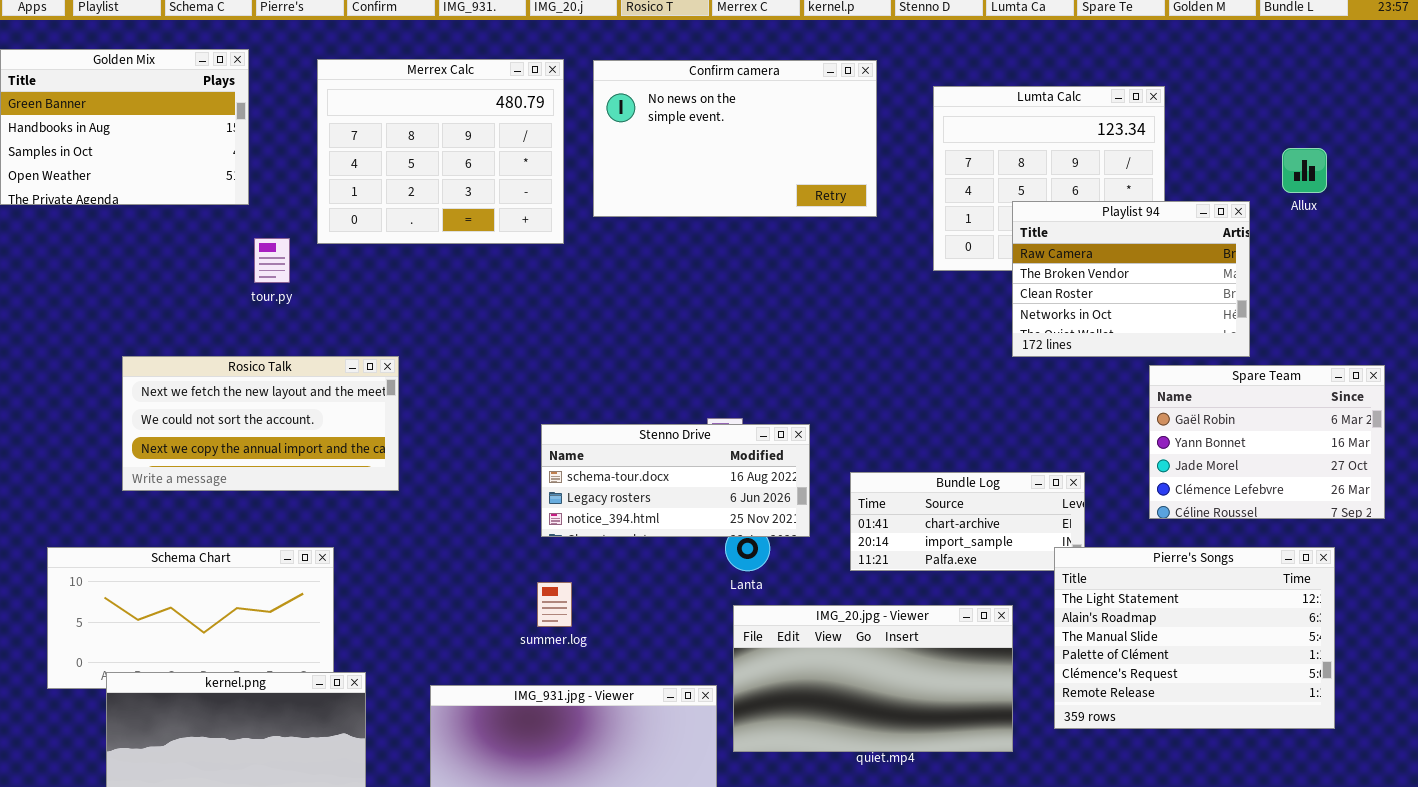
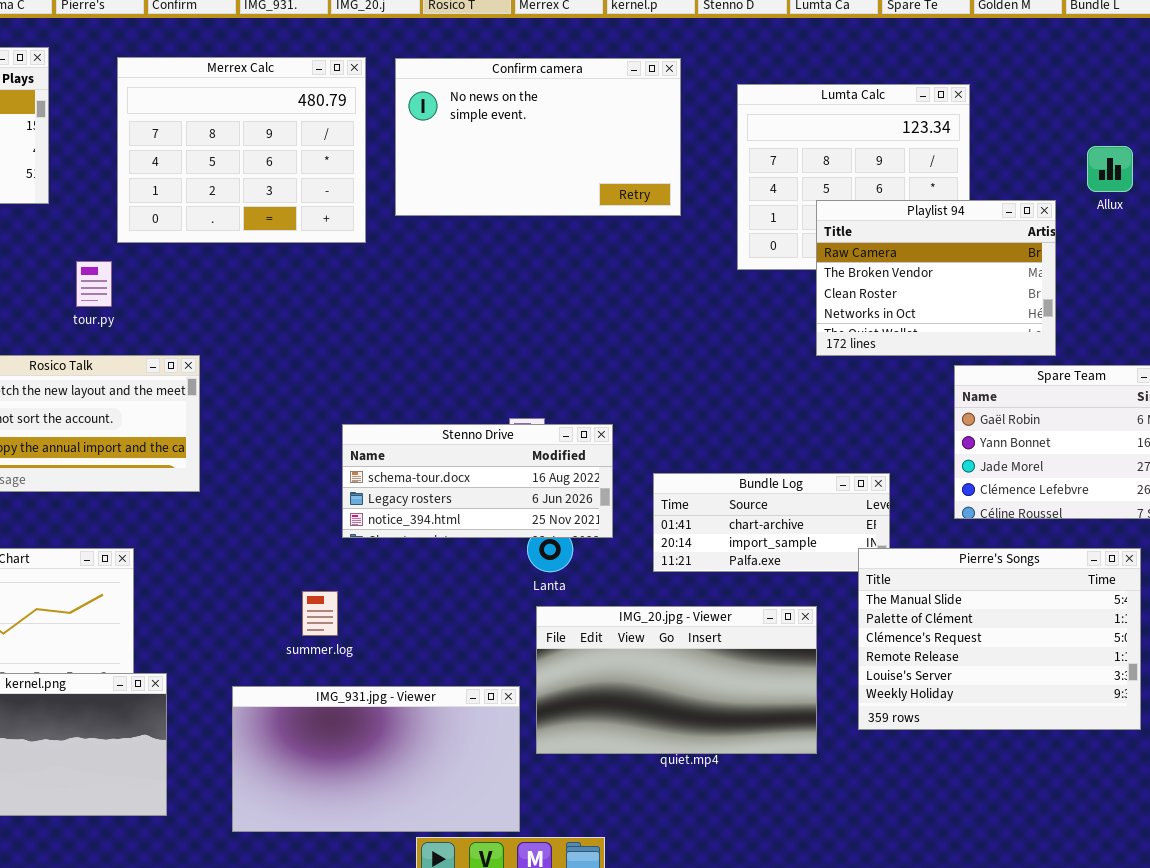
tour.py: [254,238,290,283] -> [76,261,112,307], moved
Pierre's Songs: [1054,547,1335,729] -> [858,548,1141,730], scrolled down 2 rows
summer.log: [537,582,572,627] -> [302,591,338,636], moved

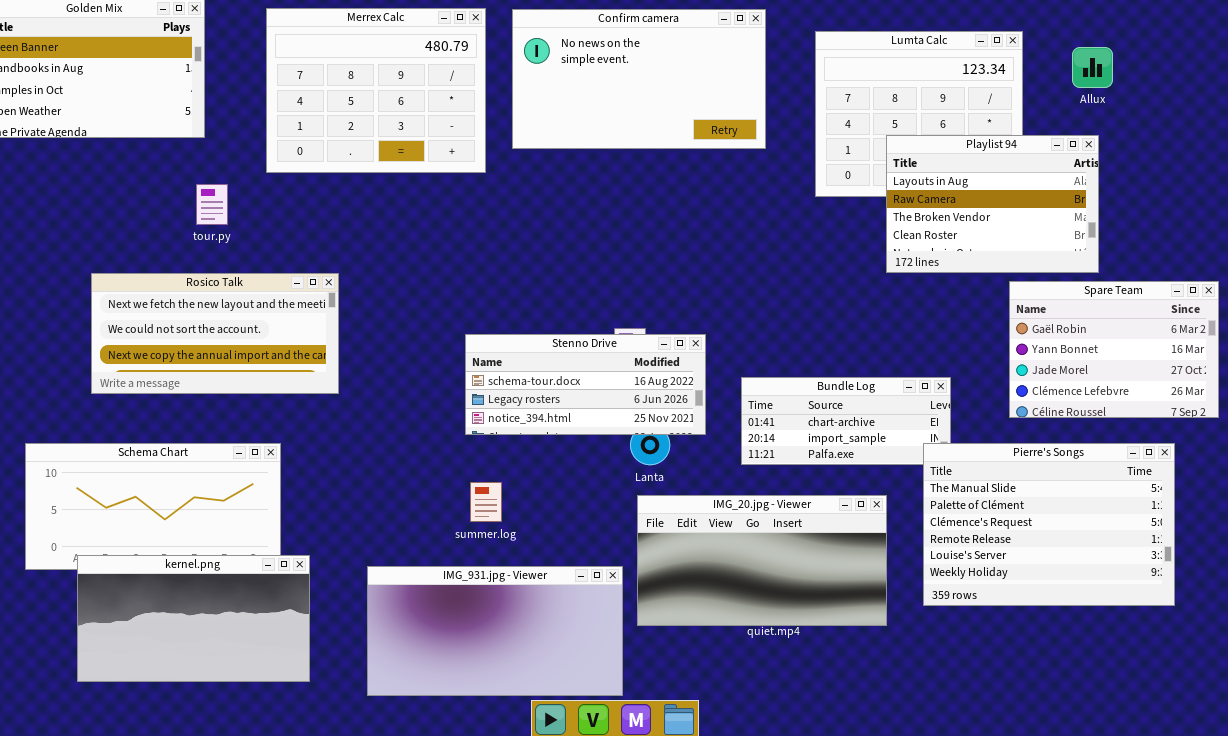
Allux: [1087,146,1133,192] -> [1072,47,1113,88], moved
Playlist 94: [816,200,1056,356] -> [886,135,1099,273], scrolled up 1 row
tour.py: [76,261,112,307] -> [196,184,228,225], moved
summer.log: [302,591,338,636] -> [470,482,502,522], moved

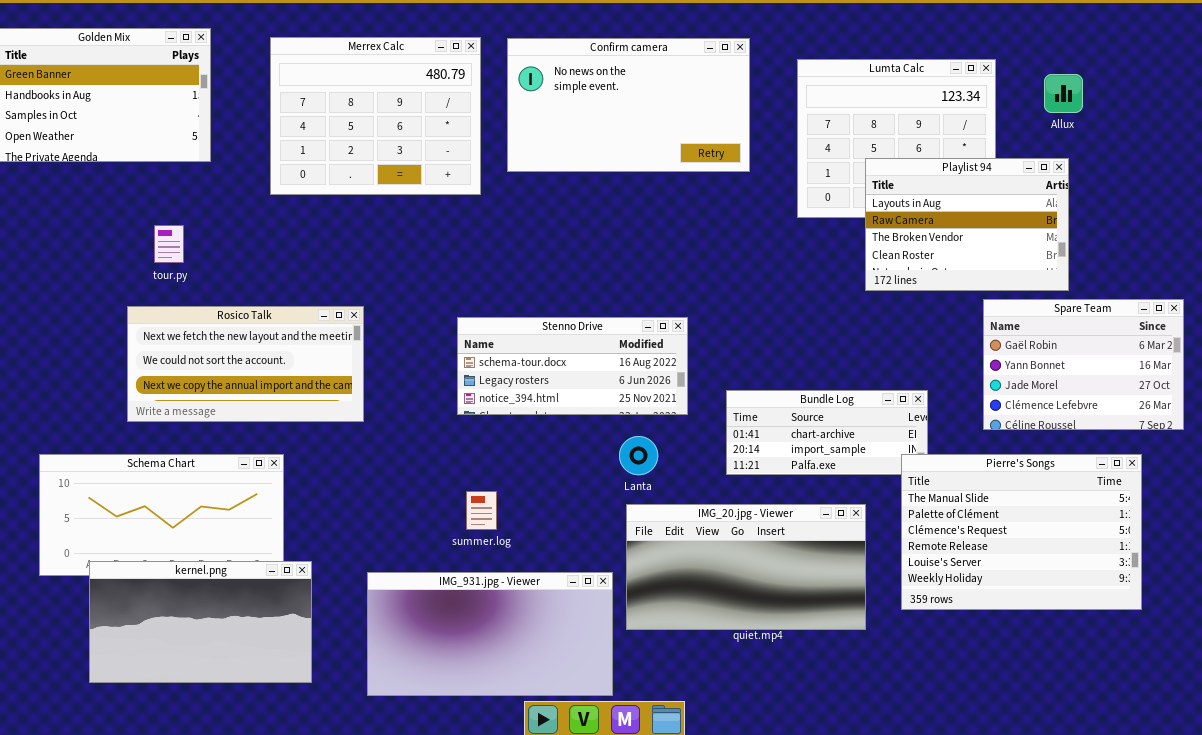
tour.py: [196,184,228,225] -> [154,225,184,263], moved
Rosico Talk: [91,273,339,394] -> [127,306,364,422], moved
Stenno Drive: [465,334,706,435] -> [457,317,688,415], moved

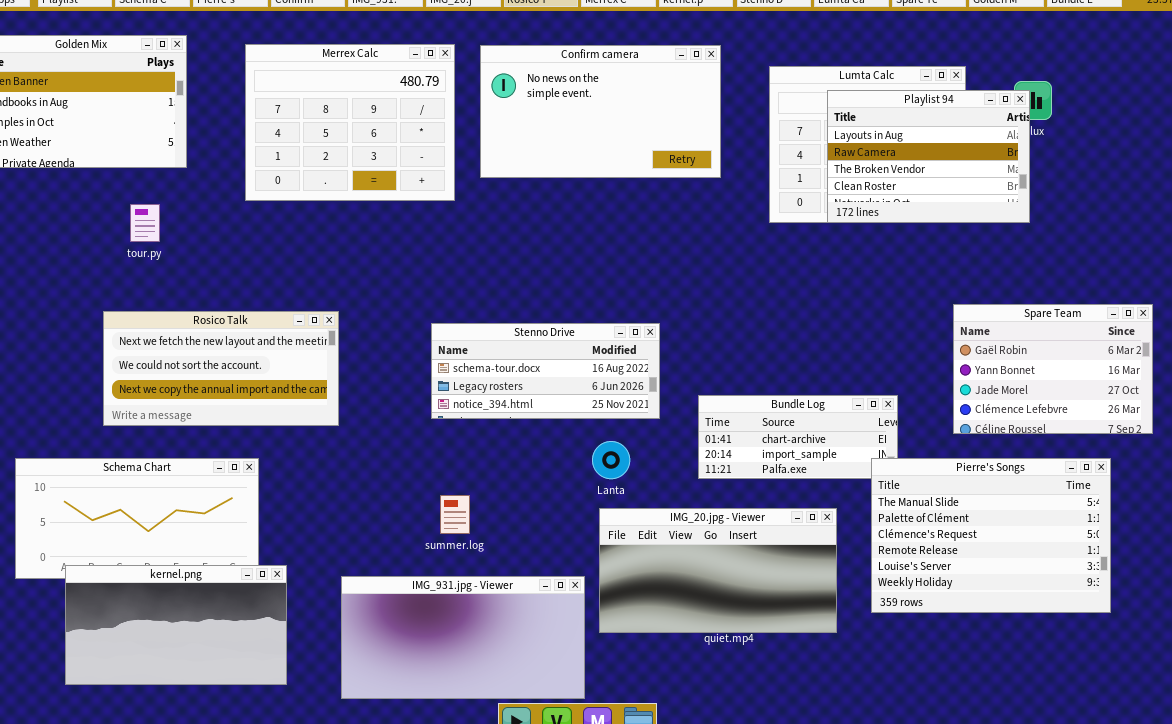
Playlist 94: [865,158,1069,291] -> [827,90,1030,223], moved
tour.py: [154,225,184,263] -> [130,204,160,242], moved

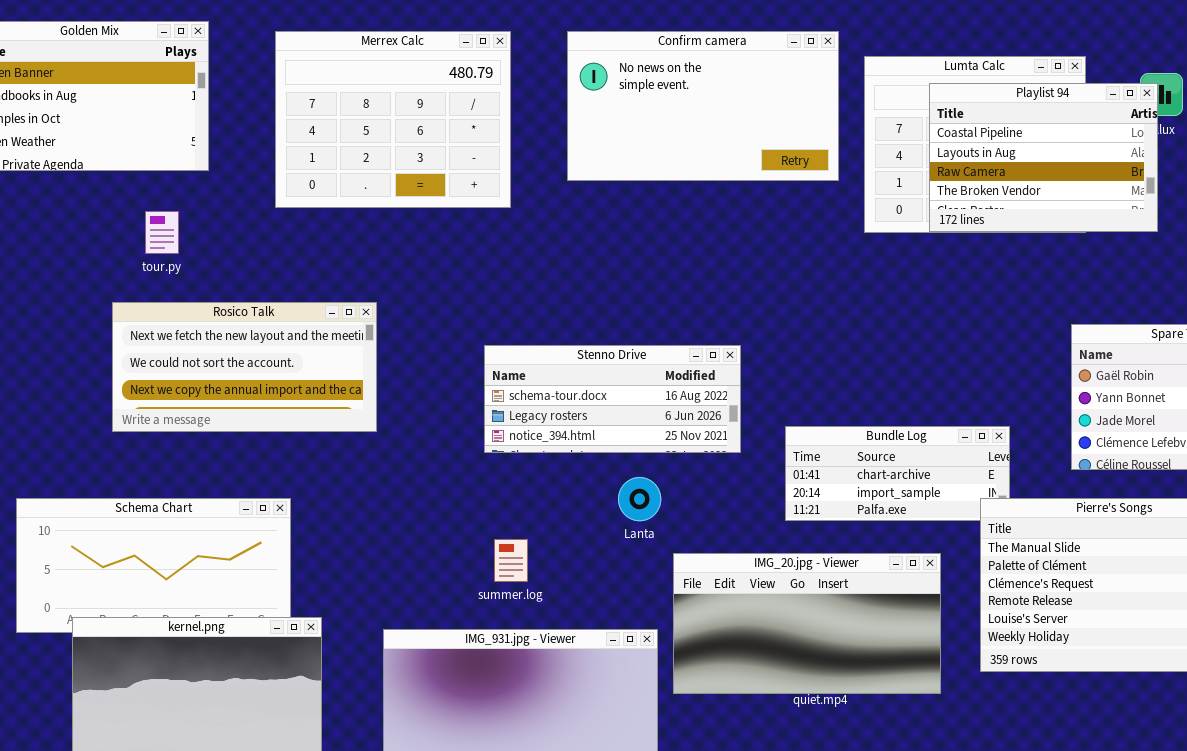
Confirm camera: [480,45,721,178] -> [567,31,839,181], moved
Playlist 94: [827,90,1030,223] -> [929,83,1158,232], scrolled up 1 row
Rosico Talk: [103,311,339,426] -> [112,302,377,432], moved
Lanta: [592,441,630,479] -> [618,477,661,521], moved

